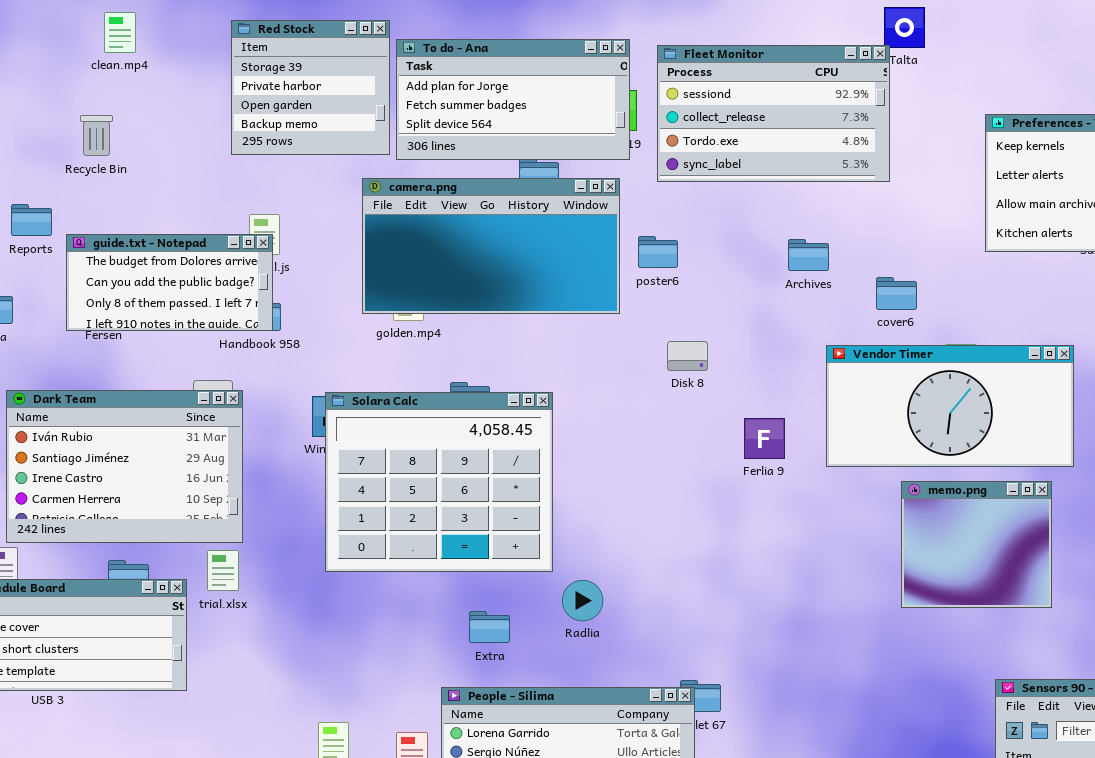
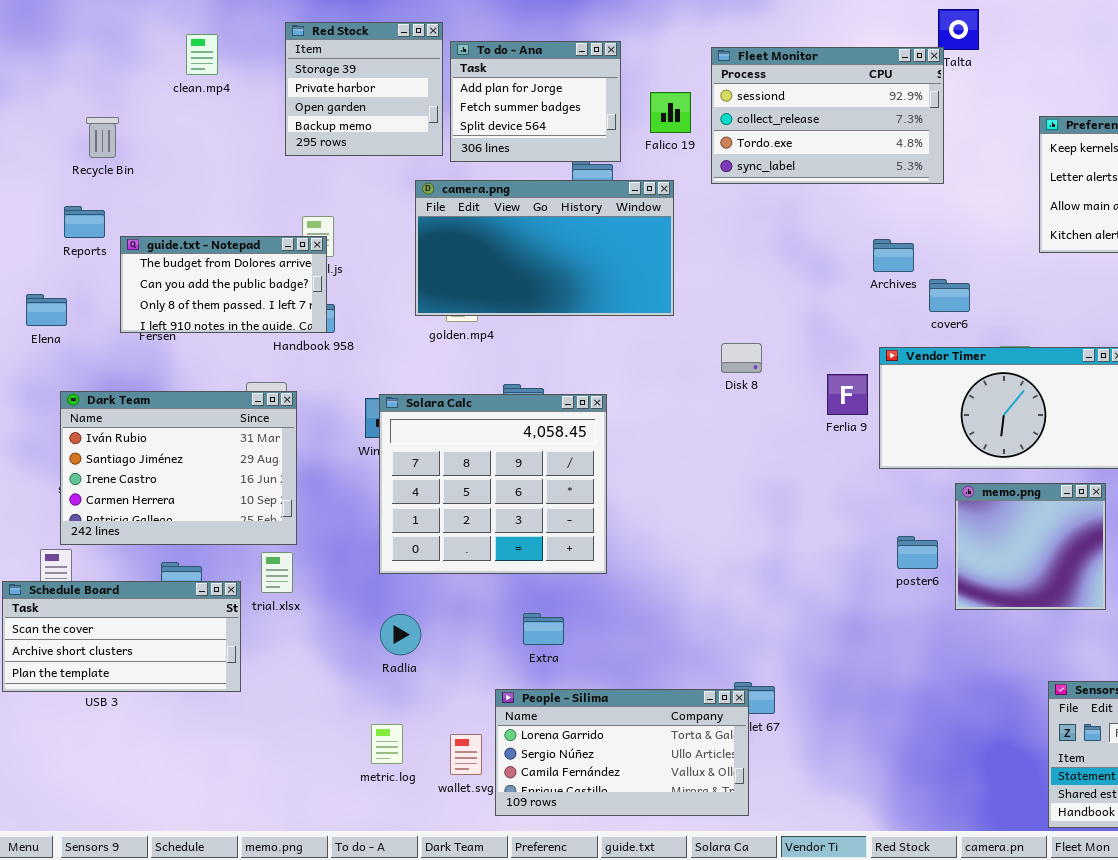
clean.mp4: [104,12,136,53] -> [186,34,218,75], moved
To do - Ana: [396,39,630,160] -> [450,41,621,162], resized
Recycle Bin: [80,115,113,156] -> [86,117,119,158], moved
poster6: [638,236,678,268] -> [897,536,938,569], moved
Archives: [788,239,829,271] -> [873,239,914,272], moved
Ferlia 9: [744,418,785,459] -> [827,374,868,415], moved
Radlia: [562,580,603,621] -> [380,614,421,655], moved

